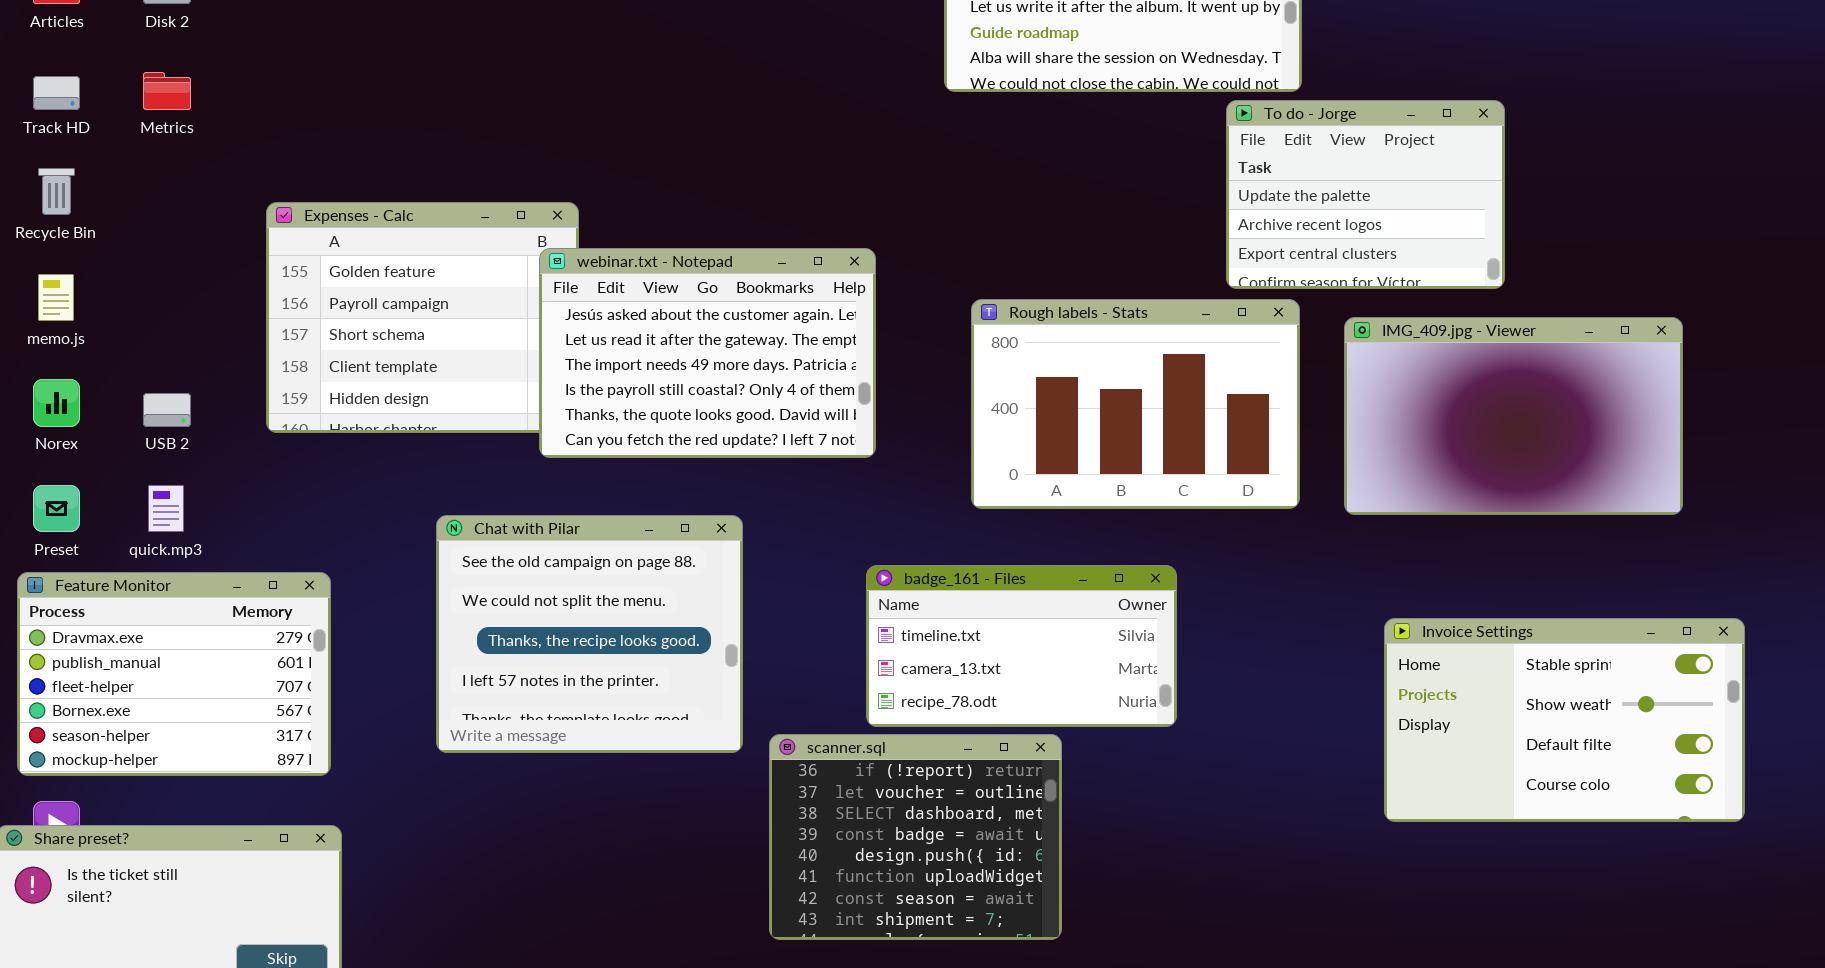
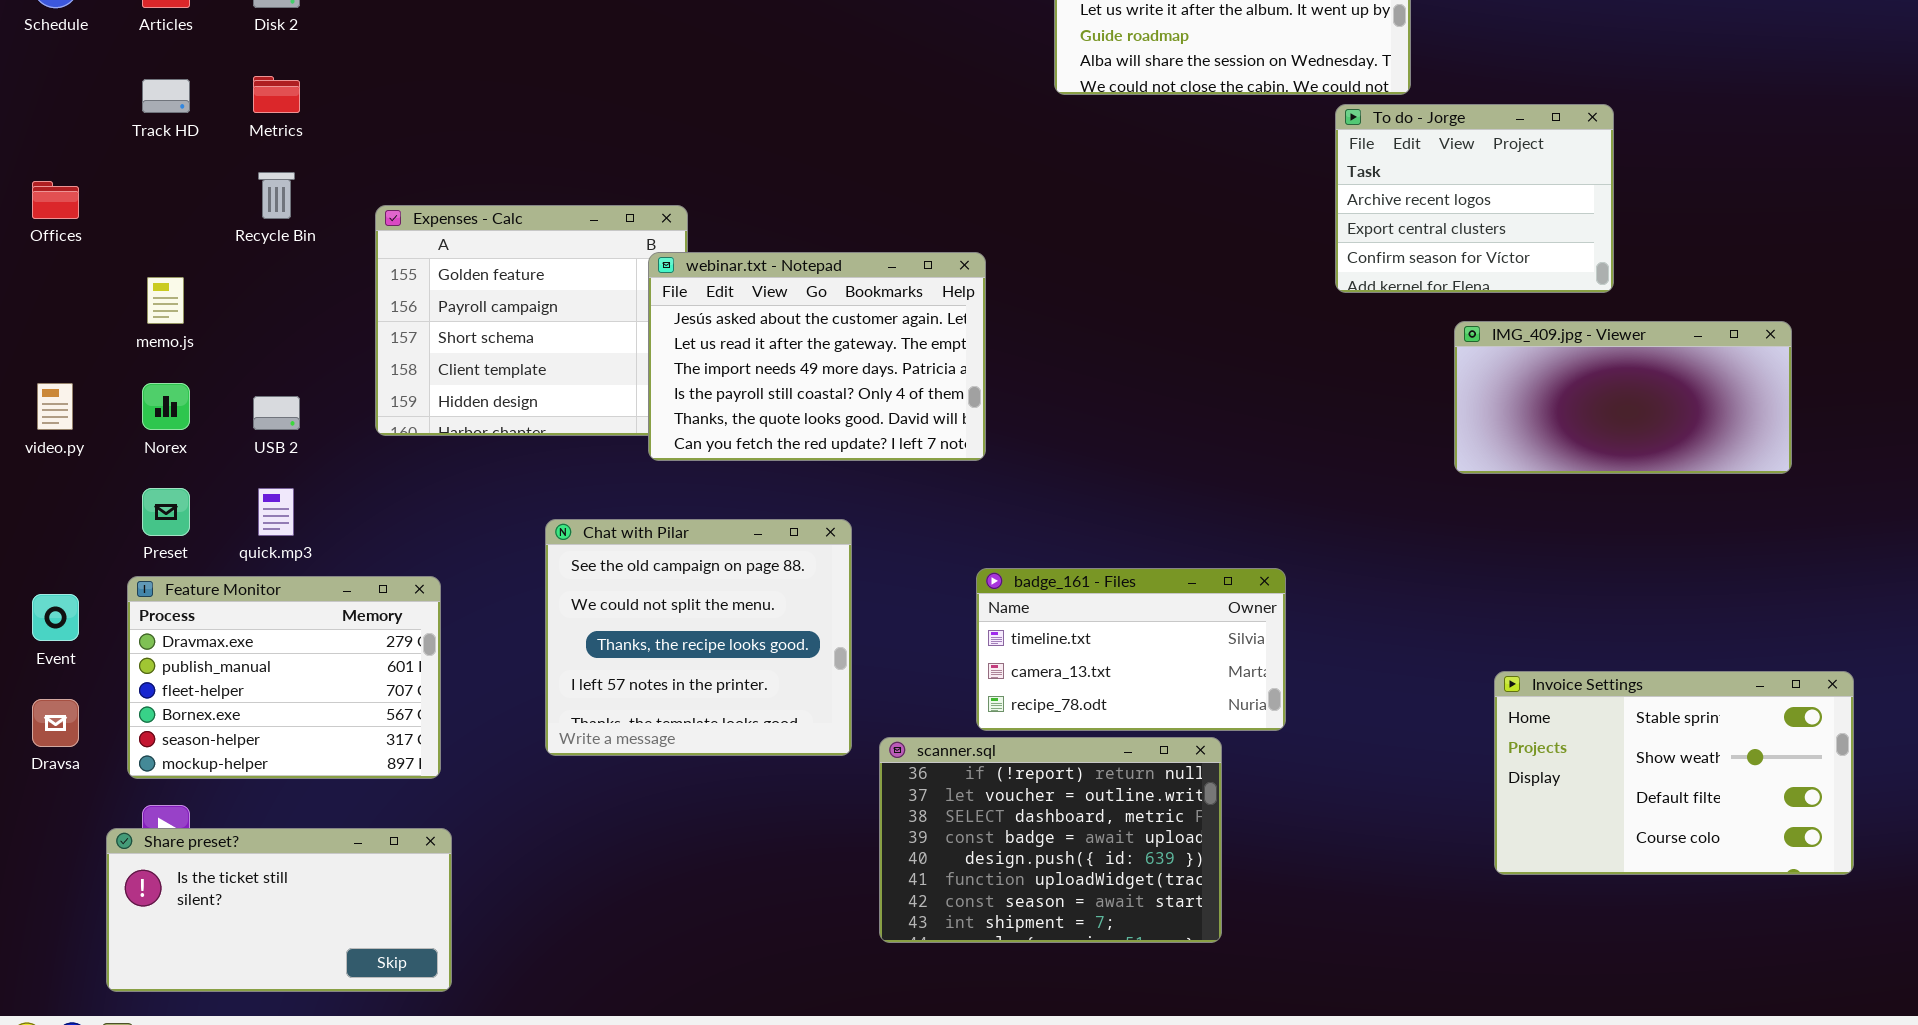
To do - Jorge: [1226,100,1505,289] -> [1335,104,1614,293], scrolled down 1 row
Recycle Bin: [38,168,75,215] -> [258,172,295,219], moved
Rough labels - Stats: [971,299,1300,509] -> none, closed
IMG_409.jpg - Viewer: [1344,317,1683,515] -> [1454,321,1792,474], resized
Invoice Settings: [1384,618,1745,822] -> [1494,671,1854,875], moved
scanner.sql: [769,734,1062,940] -> [879,737,1222,943], resized

